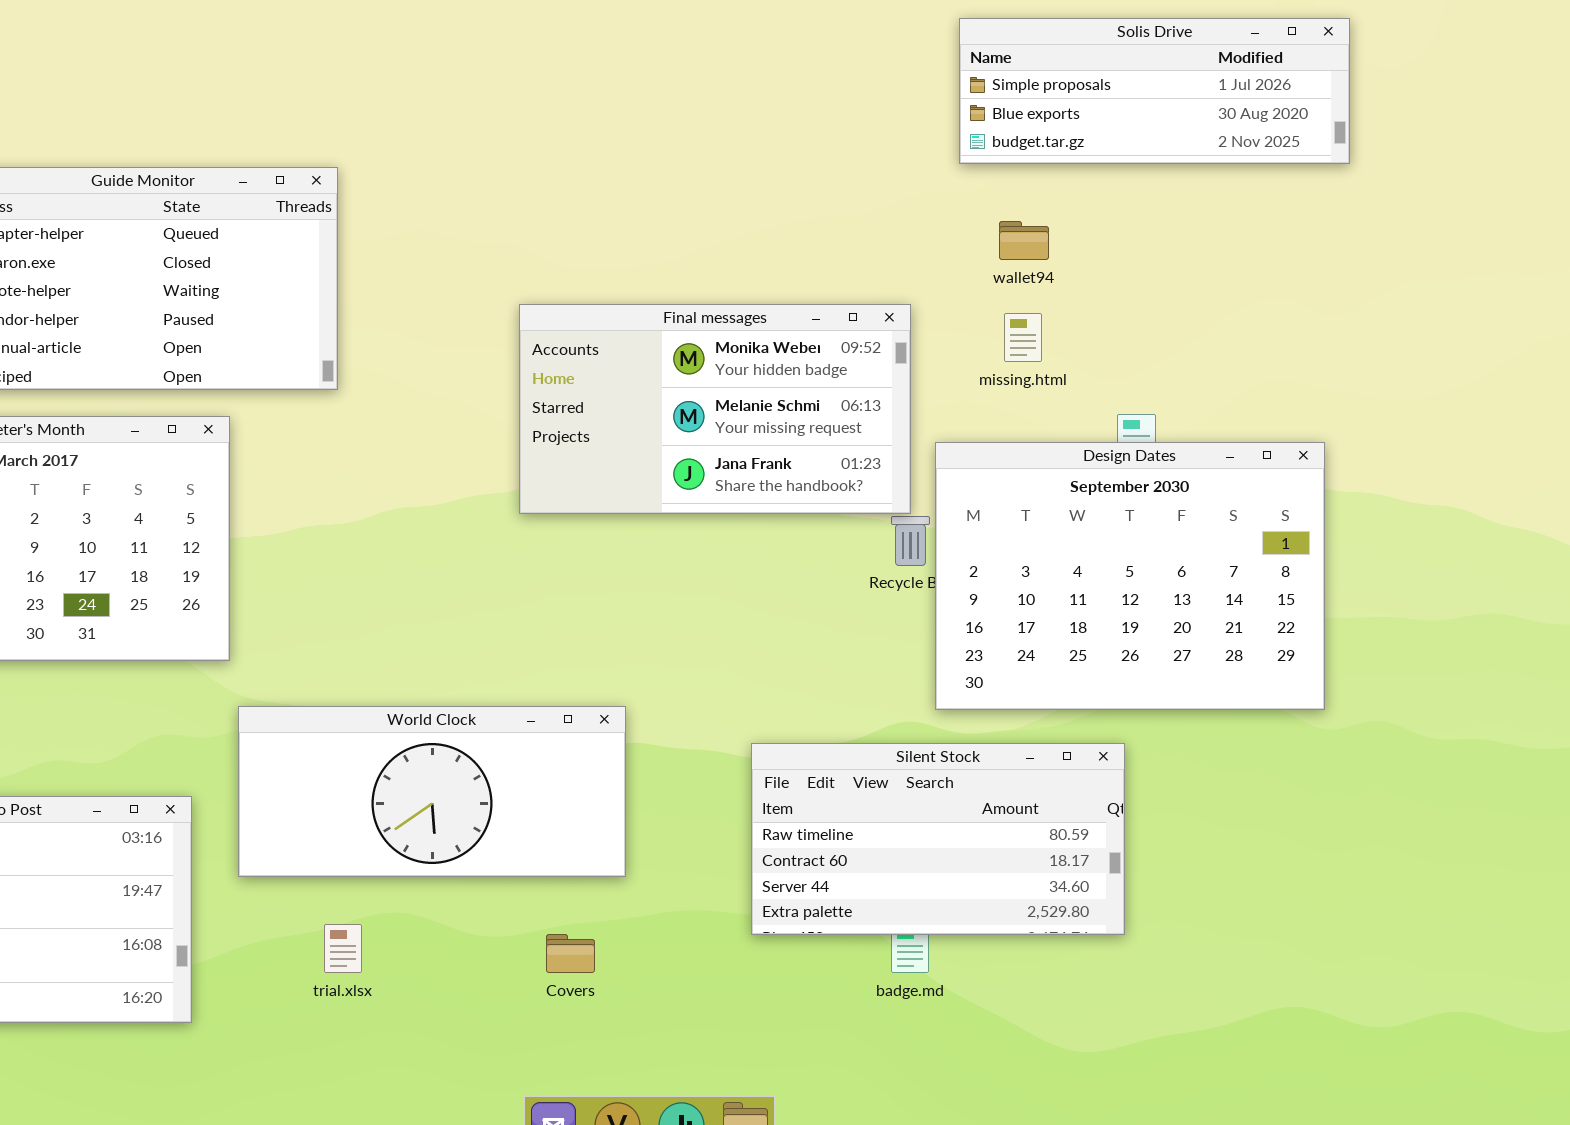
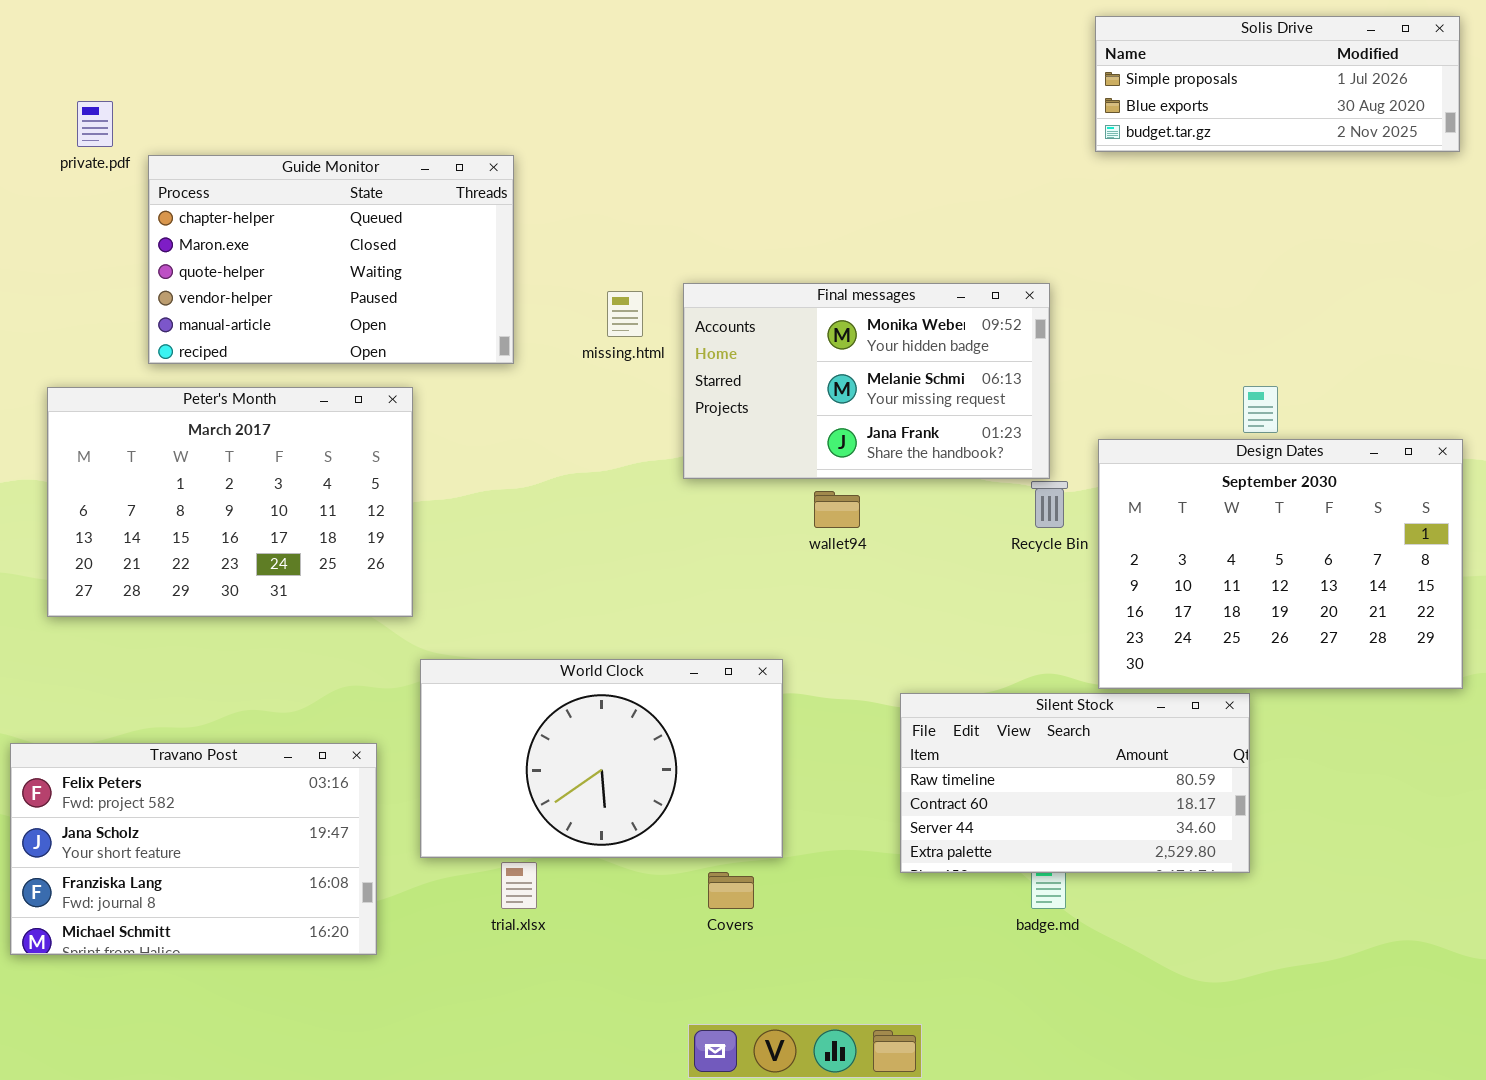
wallet94: [999,221,1049,260] -> [814,491,860,528], moved
missing.html: [1004,313,1042,362] -> [607,291,643,337], moved
Design Dates: [935,442,1325,710] -> [1098,439,1463,689], moved
World Clock: [238,706,626,877] -> [420,659,783,858], resized

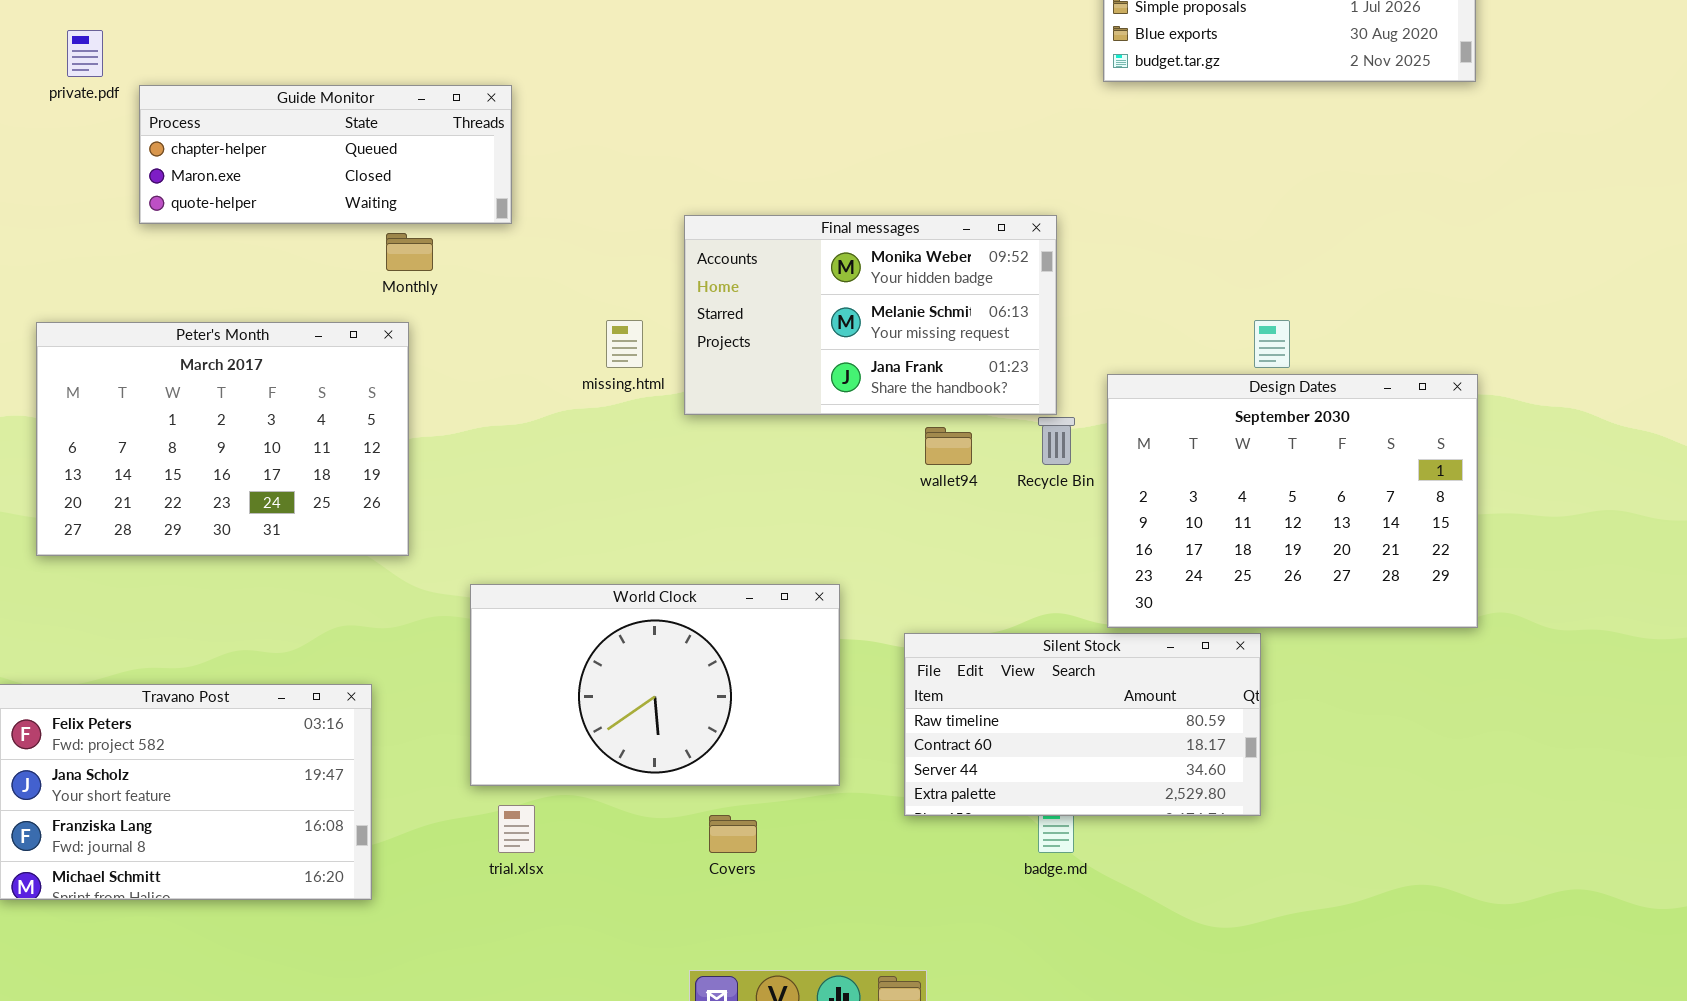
Guide Monitor: [148,155,514,364] -> [139,85,512,224], resized
missing.html: [607,291,643,337] -> [606,320,643,368], moved
wallet94: [814,491,860,528] -> [925,427,972,465], moved
World Clock: [420,659,783,858] -> [470,584,840,786], moved

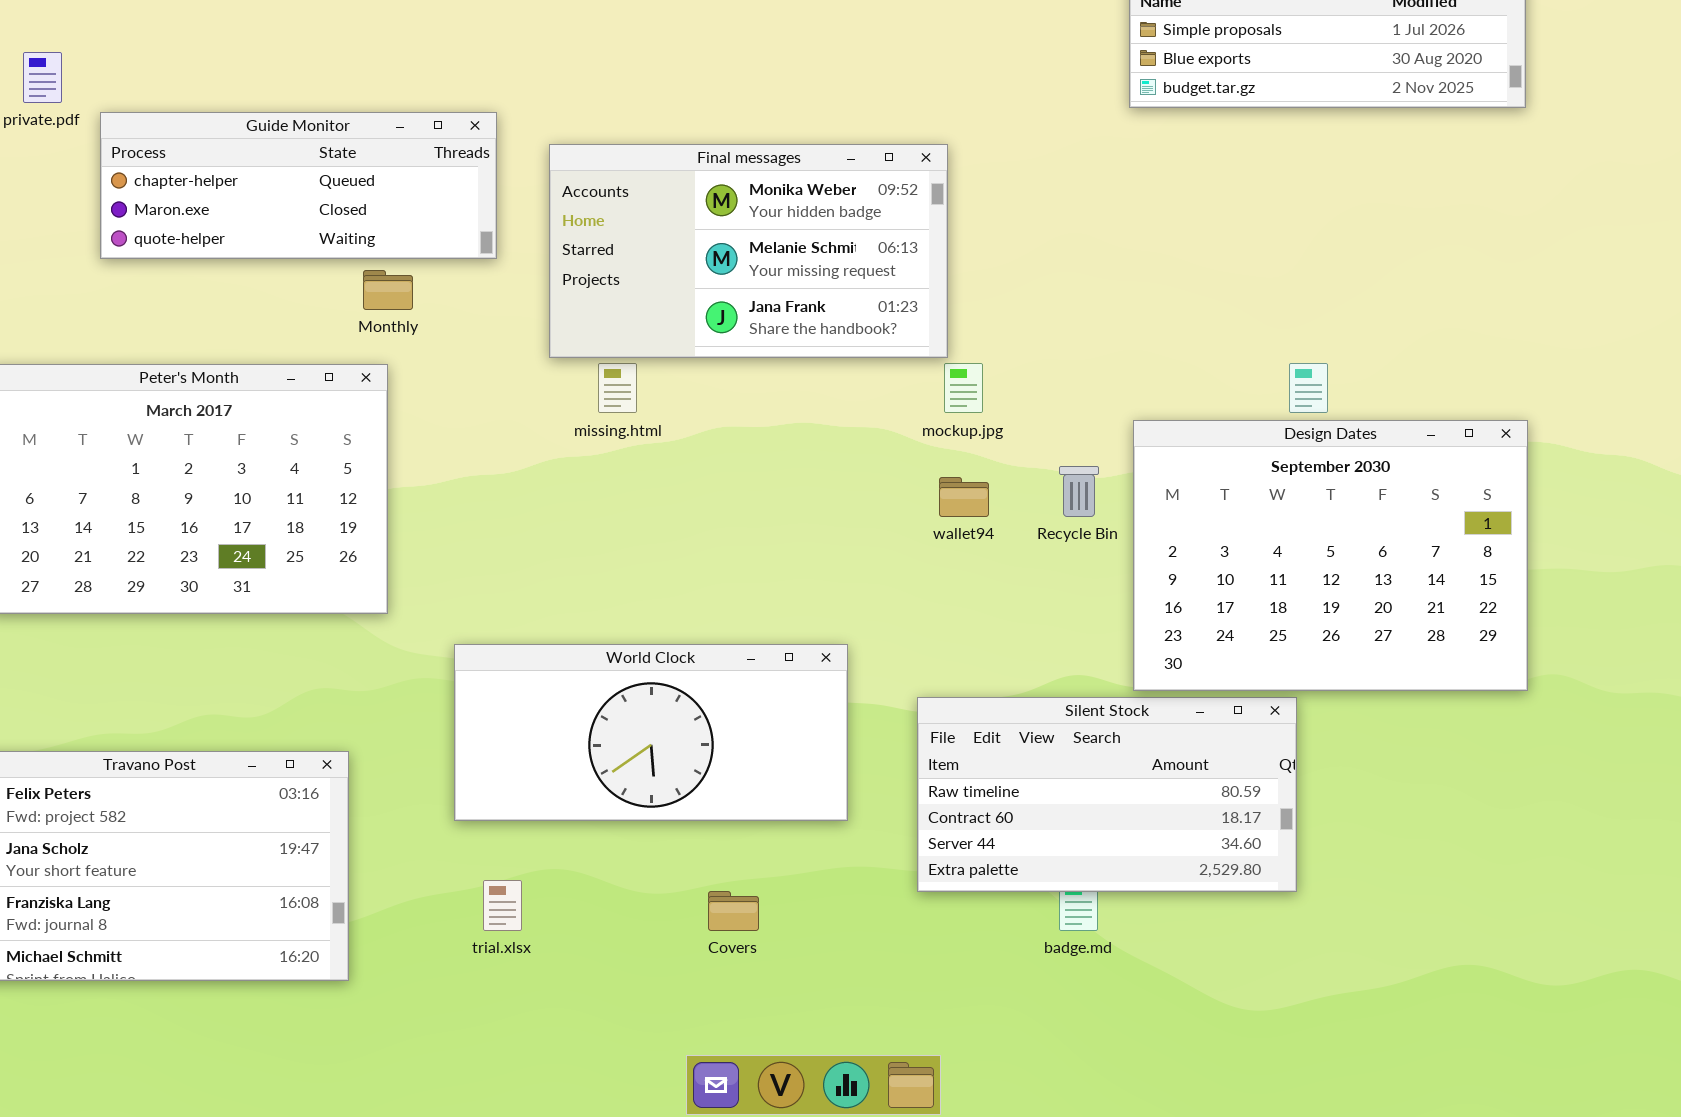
Final messages: [684,215,1057,415] -> [549,144,948,358], moved
World Clock: [470,584,840,786] -> [454,644,848,821], resized

